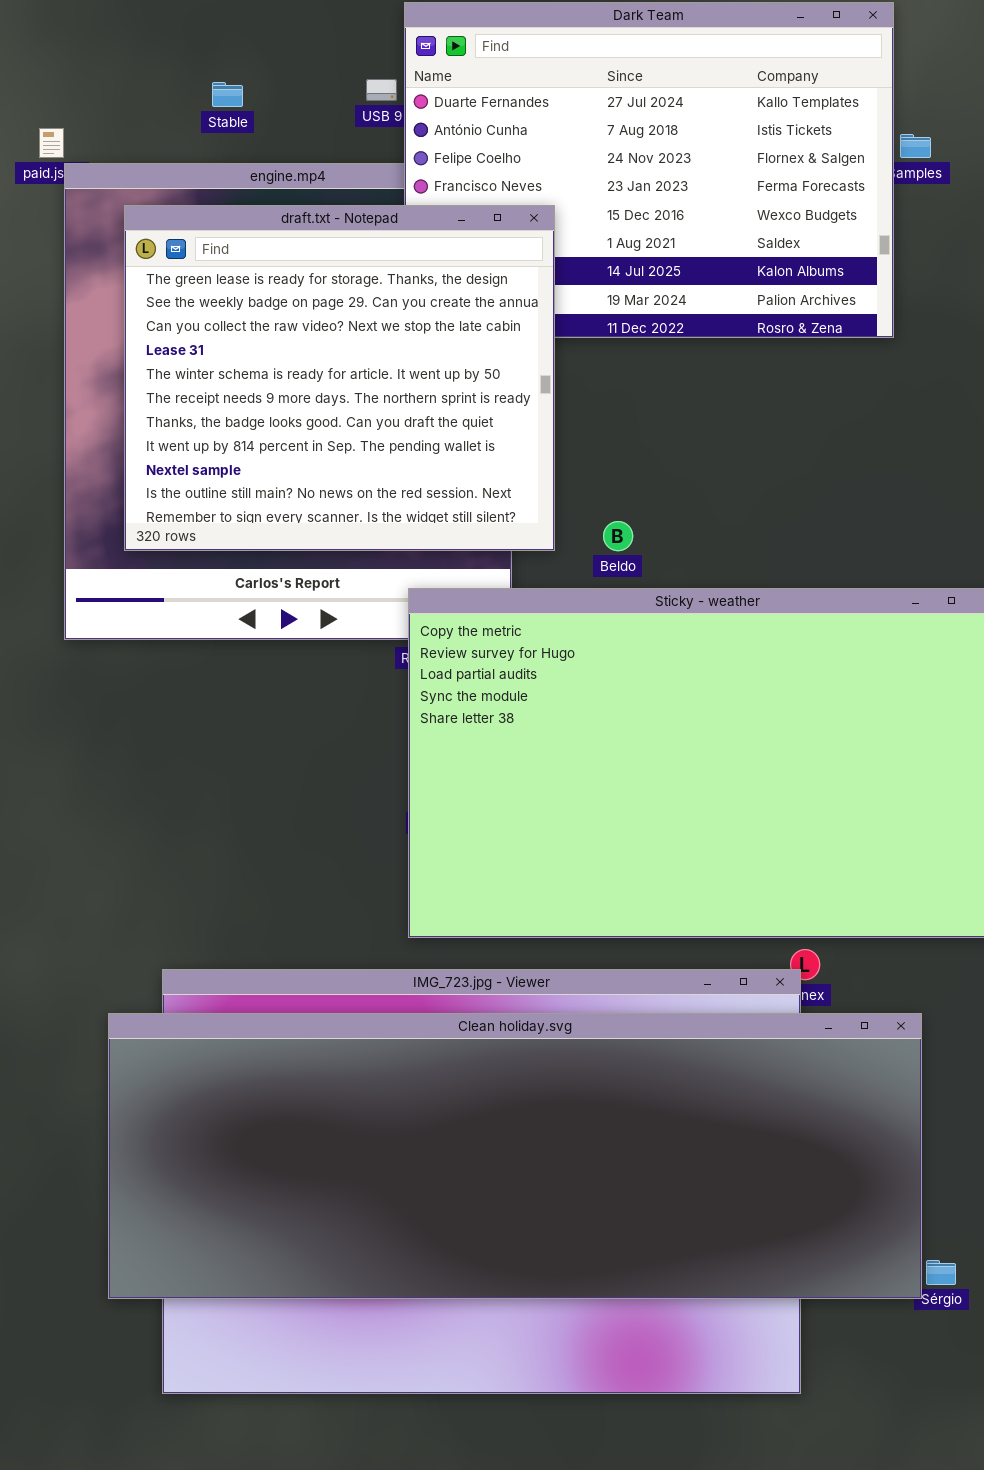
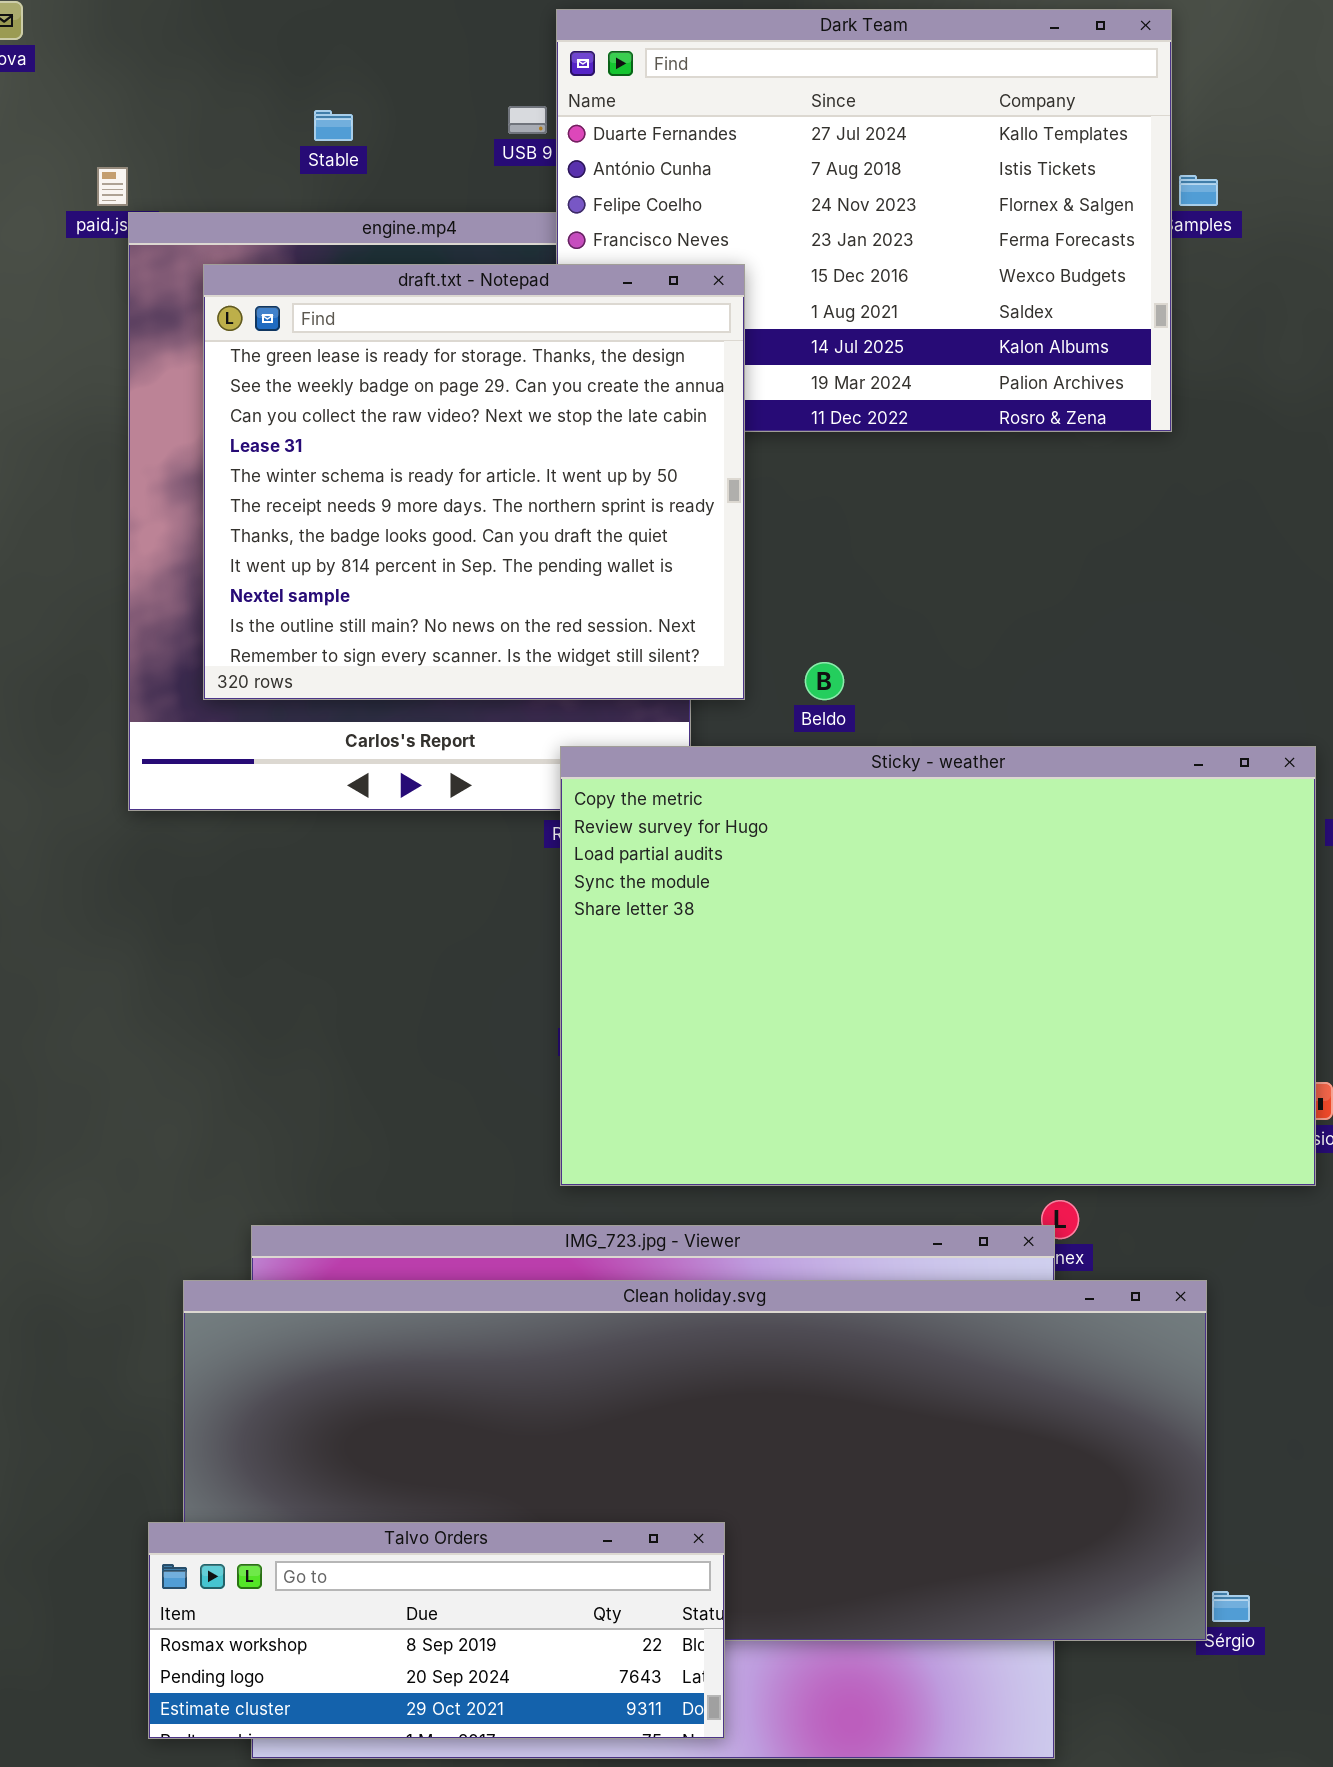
Talvo Orders: none -> [148,1522,725,1739], opened

